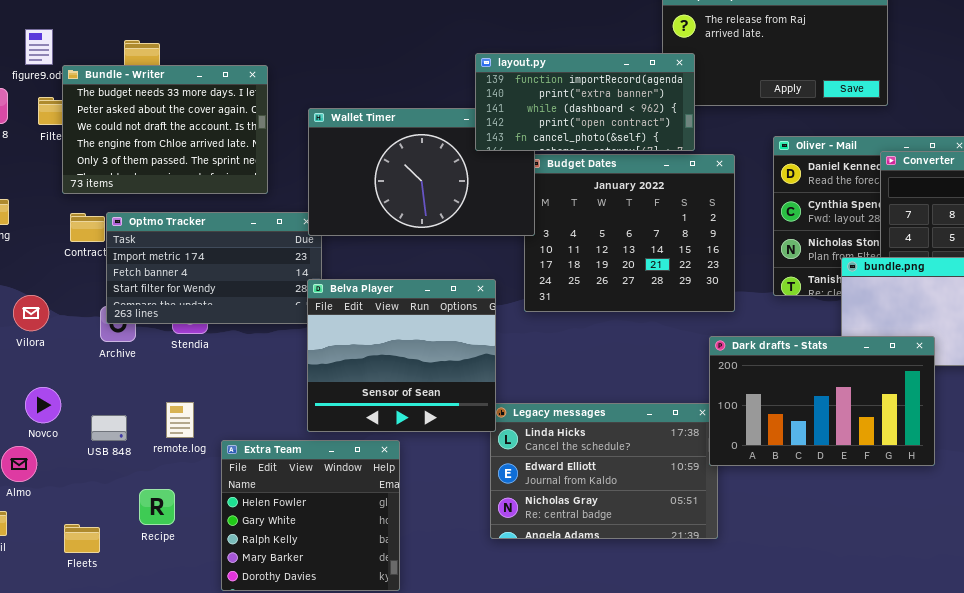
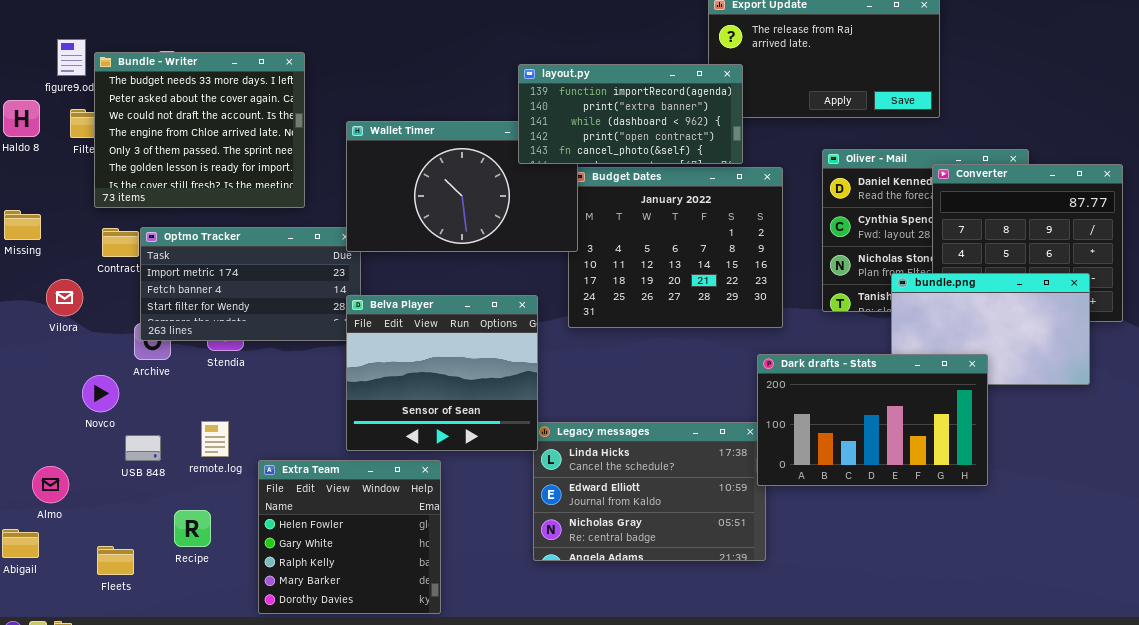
Bundle - Writer: [62,65,268,194] -> [94,52,305,208], resized
Vilora: [13,295,49,331] -> [46,279,83,316], moved
Novco: [25,387,61,423] -> [82,375,119,412], moved

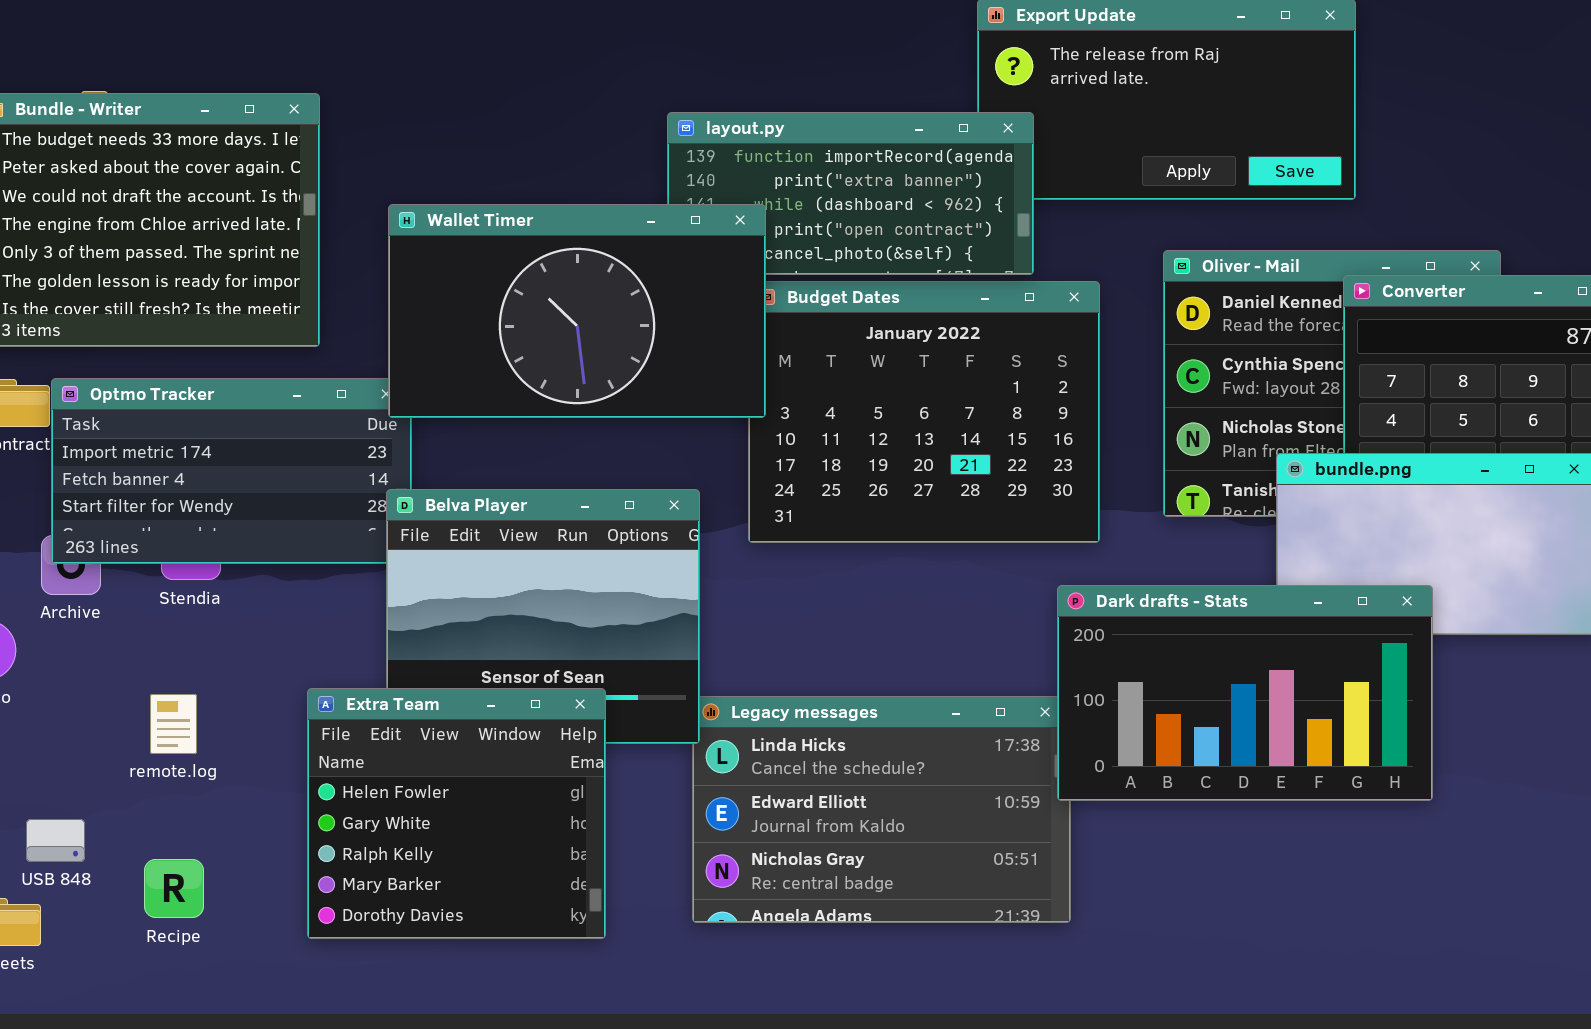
Wallet Timer: [346,121,578,252] -> [388,204,766,418], raised
USB 848: [125,435,161,461] -> [26,819,85,862], moved
Extra Team: [258,460,441,614] -> [307,688,606,939], moved
Recipe: [174,510,211,547] -> [144,859,204,918], moved

